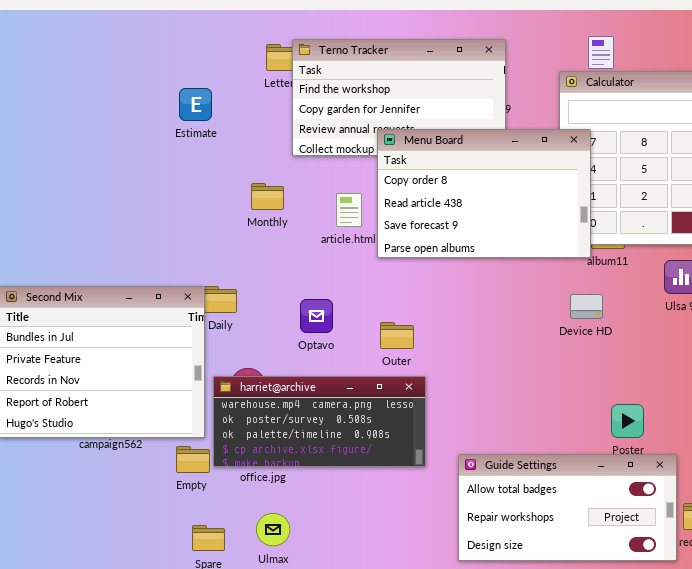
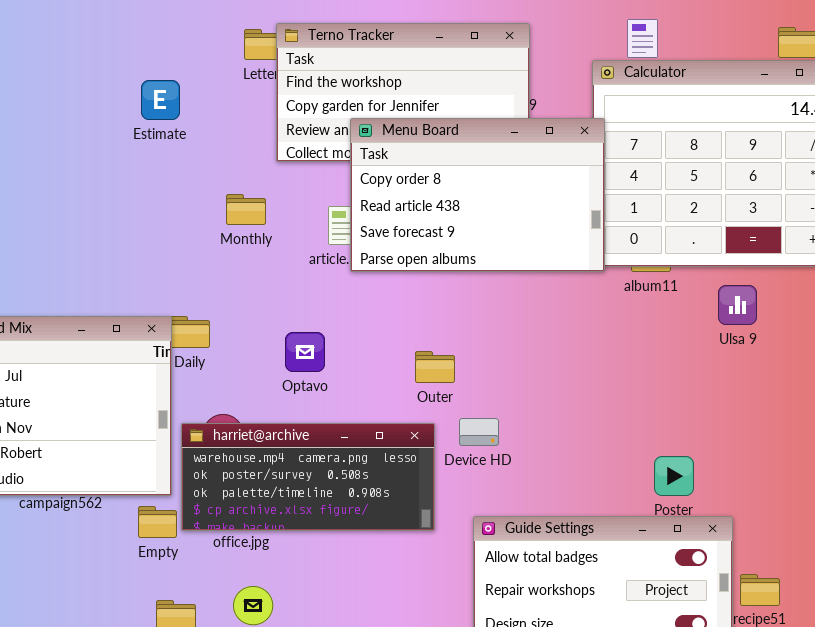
Menu Board: [377,129,591,258] -> [350,118,605,272], moved
Device HD: [570,294,603,319] -> [459,418,499,446], moved
Outer: [380,322,414,349] -> [415,351,455,383], moved

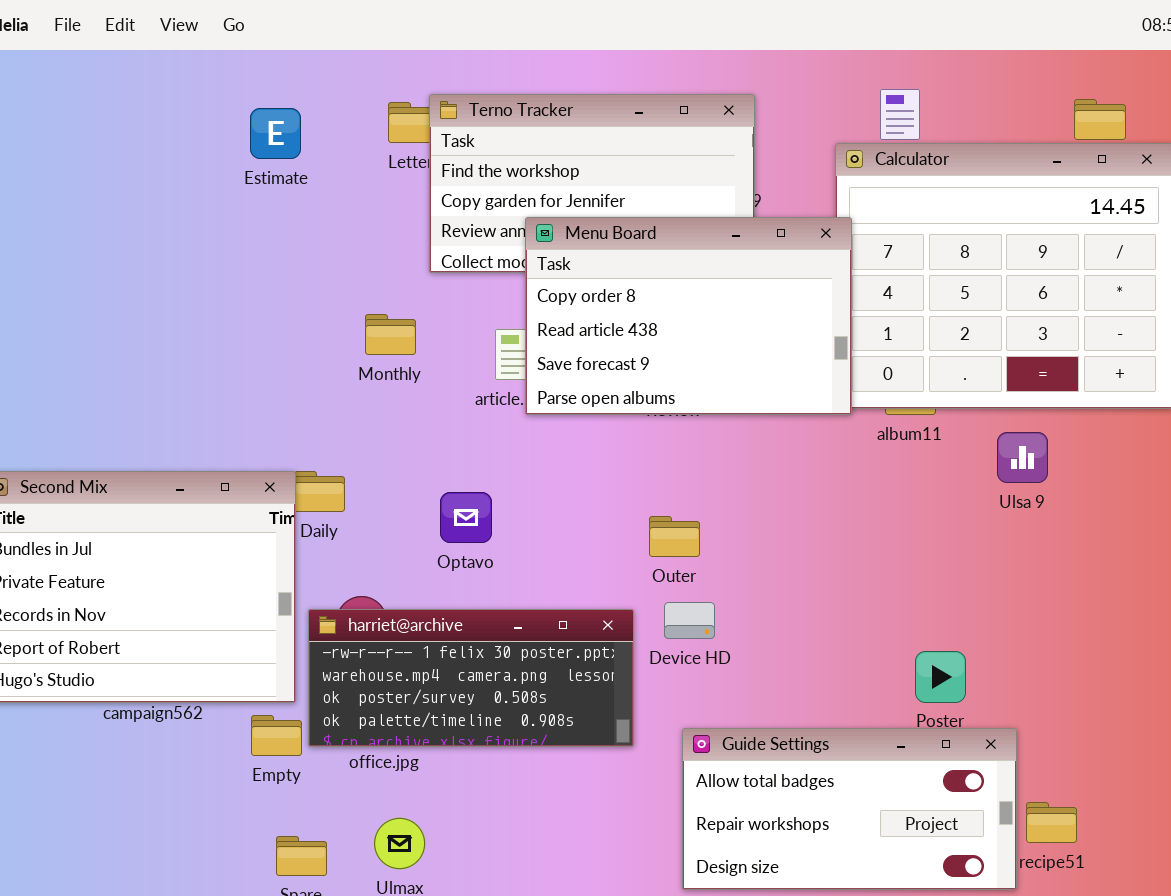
Estimate: [141,80,180,120] -> [250,108,301,159], moved
Outer: [415,351,455,383] -> [649,516,700,557], moved
harriet@archive: [181,423,435,531] -> [308,609,634,747], scrolled up 1 row

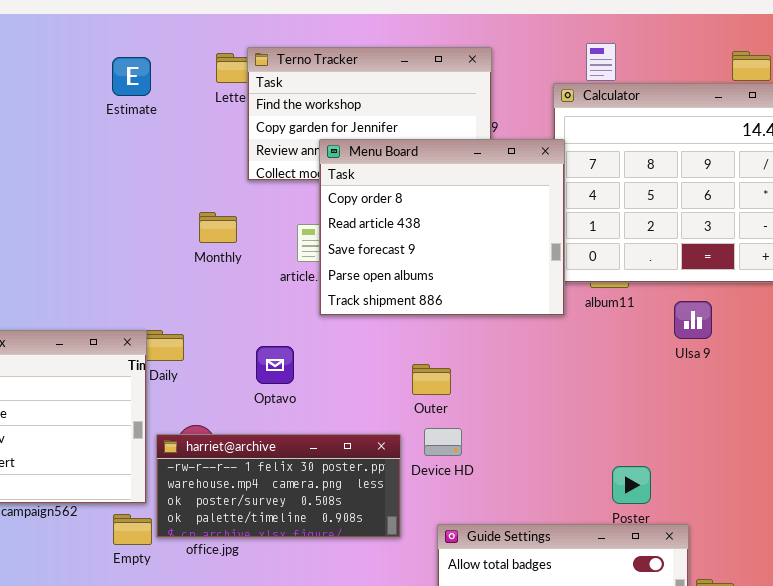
Menu Board: [525,217,852,415] -> [319,139,565,316], resized

